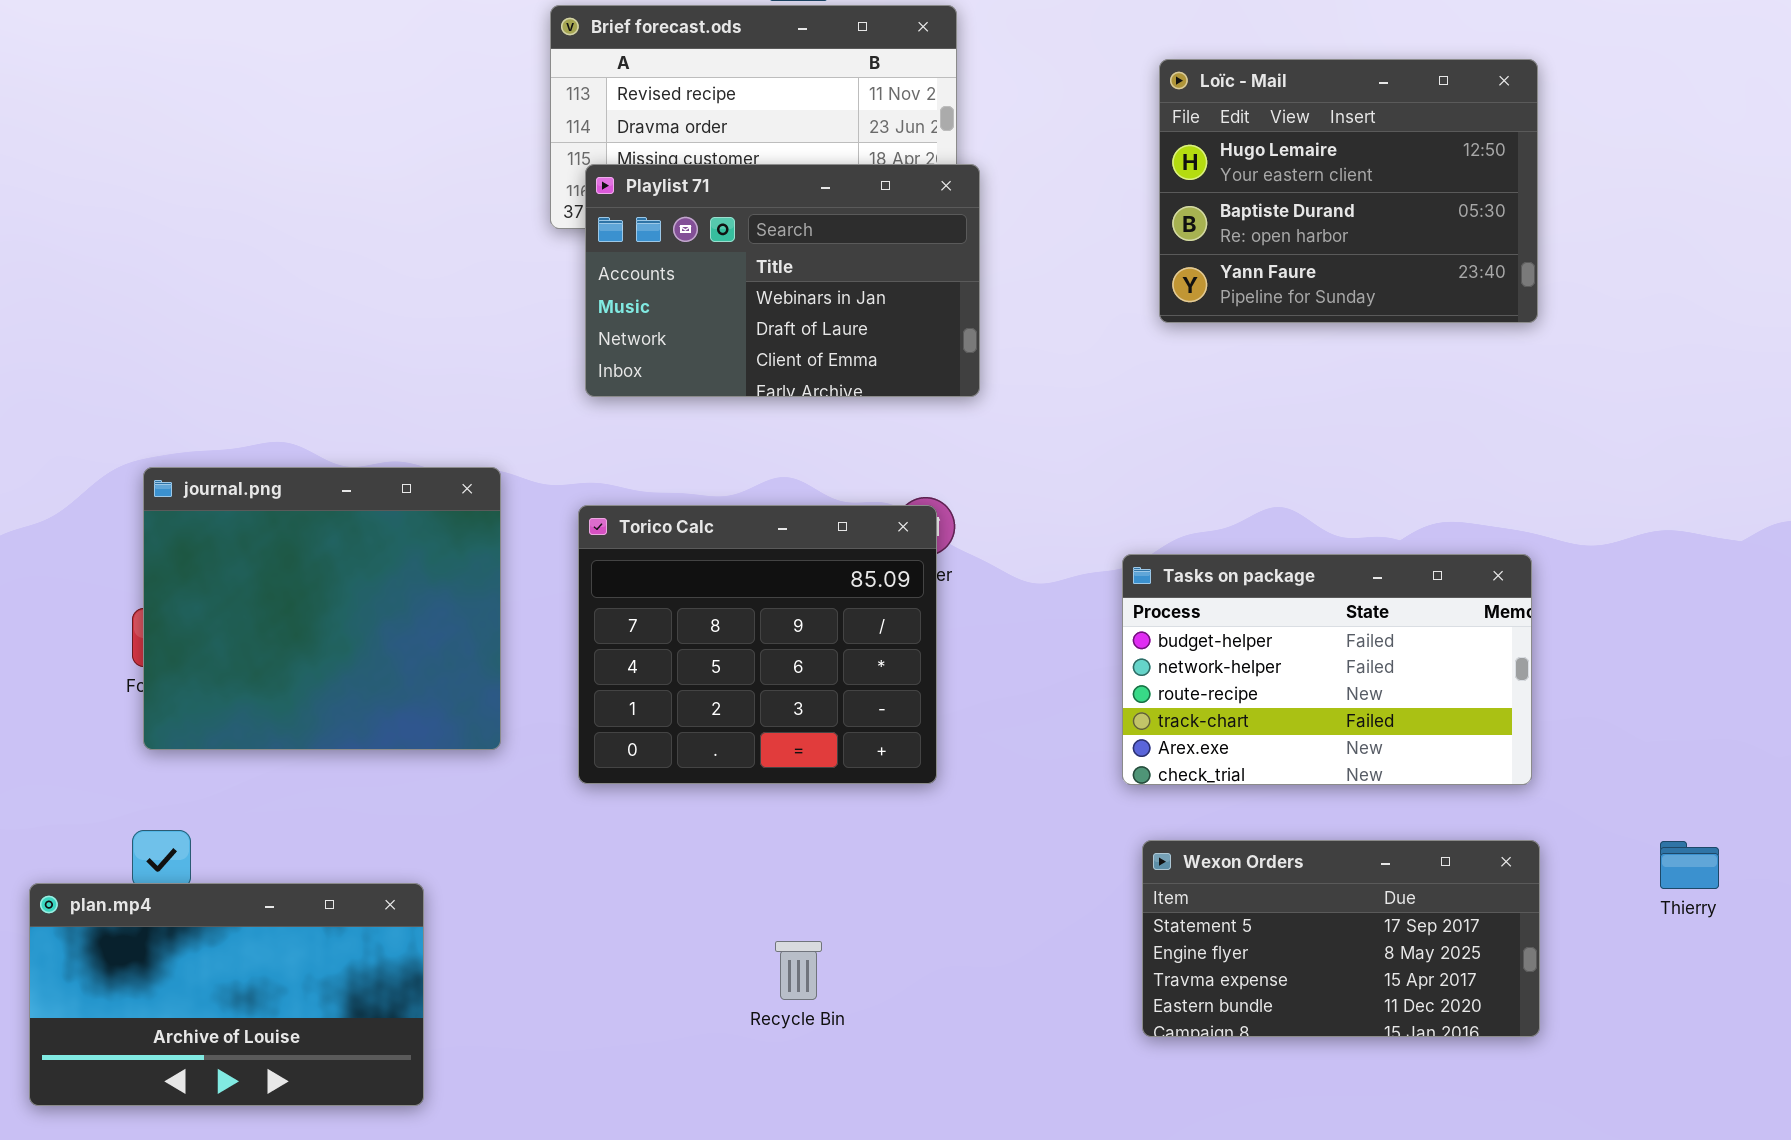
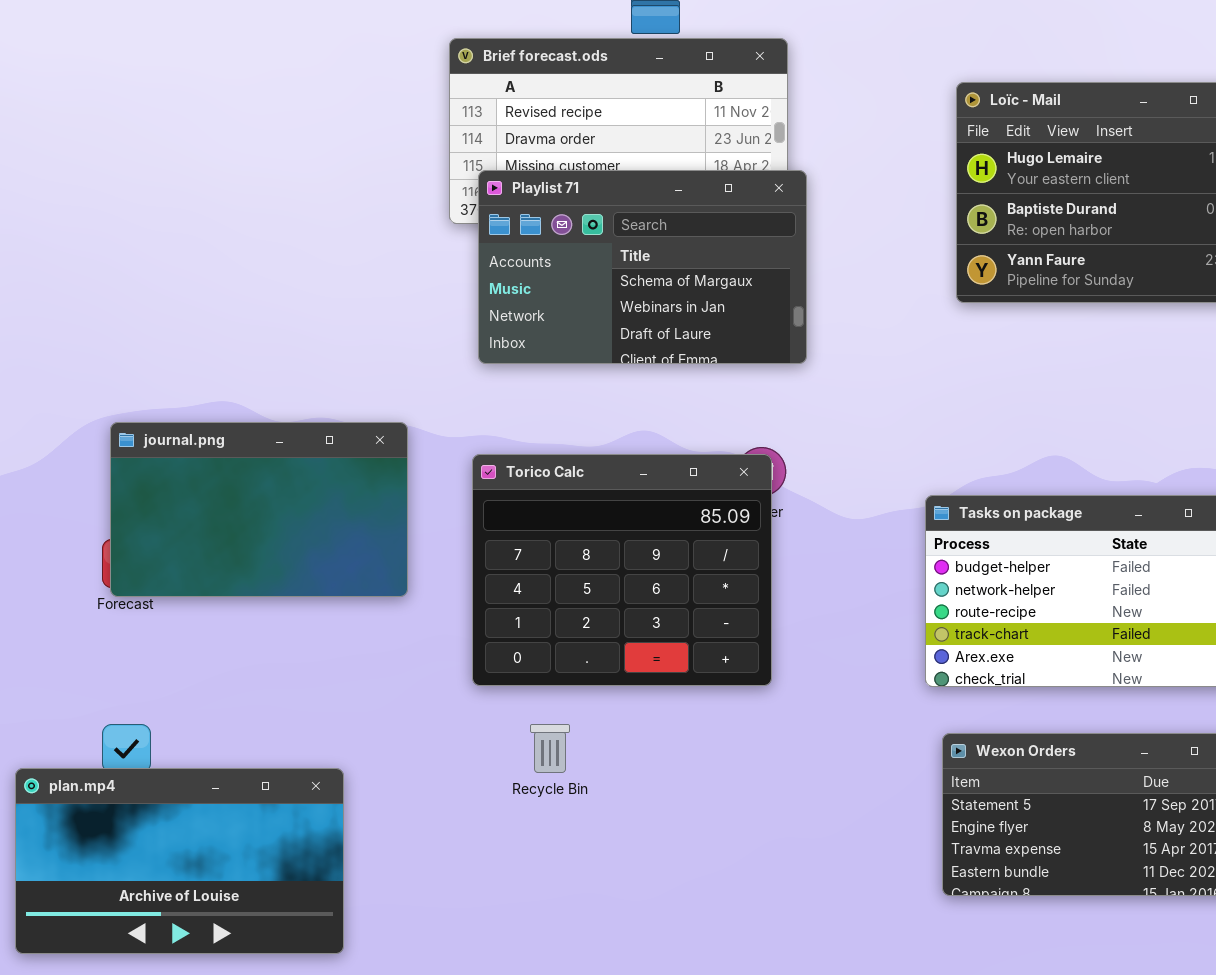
Playlist 71: [585,164,980,397] -> [478,170,807,364], scrolled up 1 row
journal.png: [143,467,501,750] -> [110,422,408,597], resized
Recycle Bin: [775,941,822,1000] -> [530,724,570,773], moved

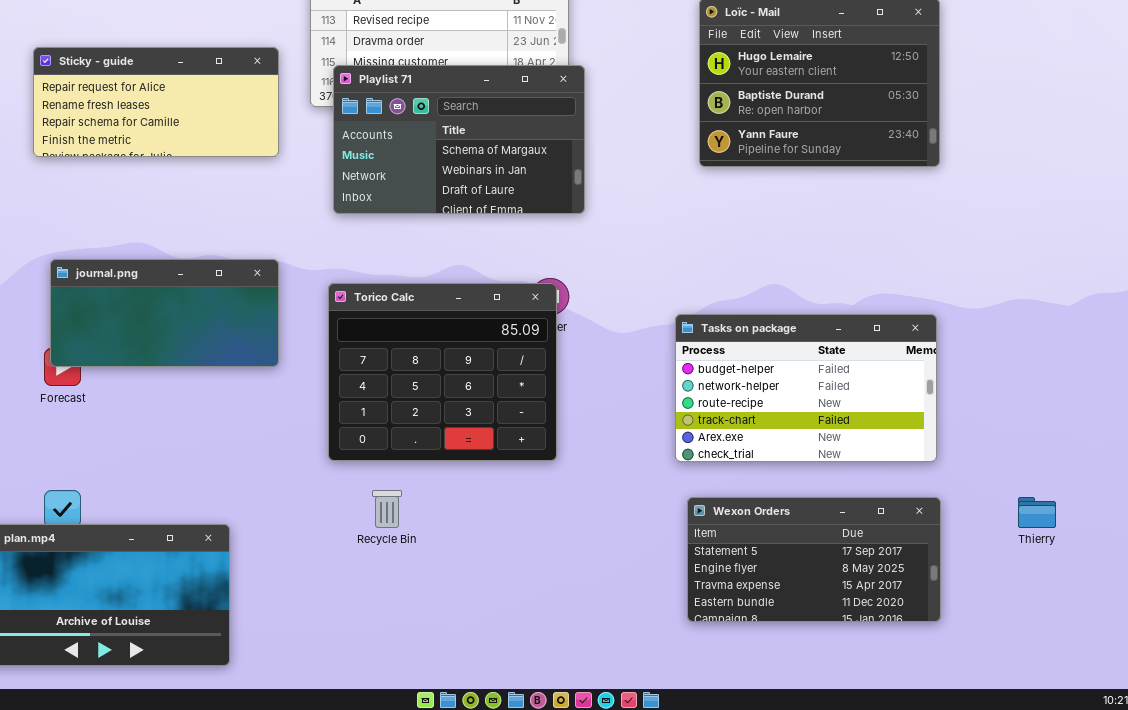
Sticky - guide: none -> [33,47,279,157], opened
journal.png: [110,422,408,597] -> [50,259,279,367], resized

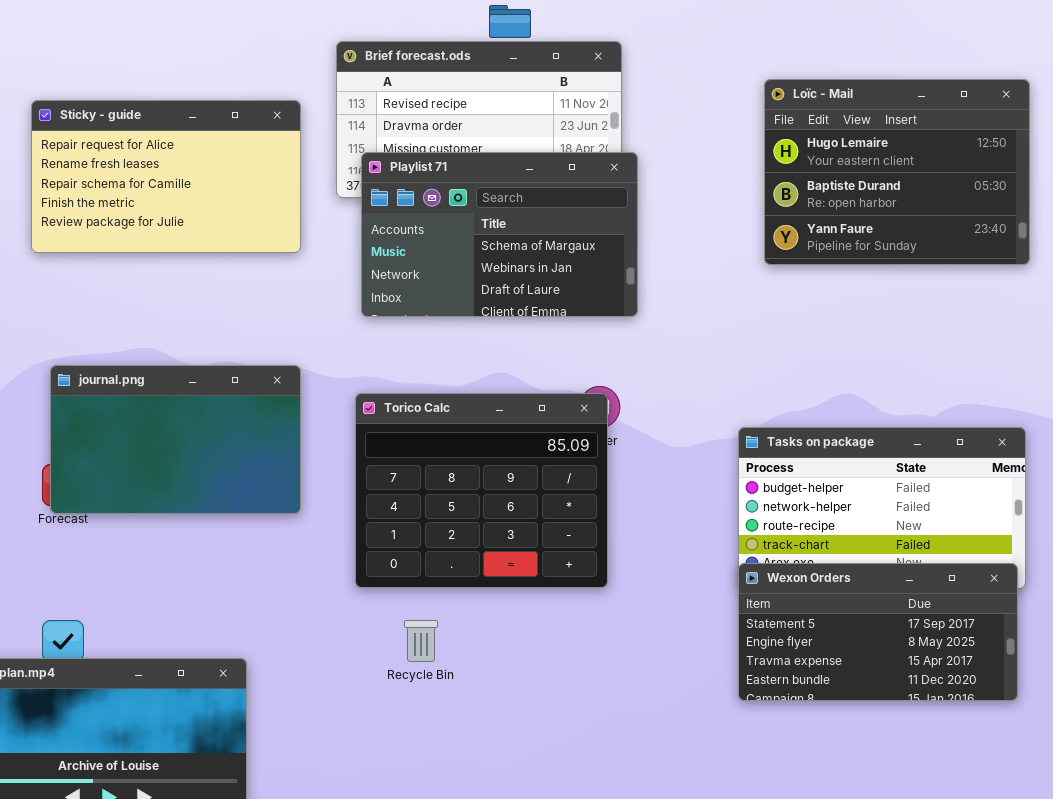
Sticky - guide: [33,47,279,157] -> [31,100,301,253], resized
journal.png: [50,259,279,367] -> [50,365,301,514], resized
Wexon Orders: [687,497,941,622] -> [738,563,1018,701], moved

